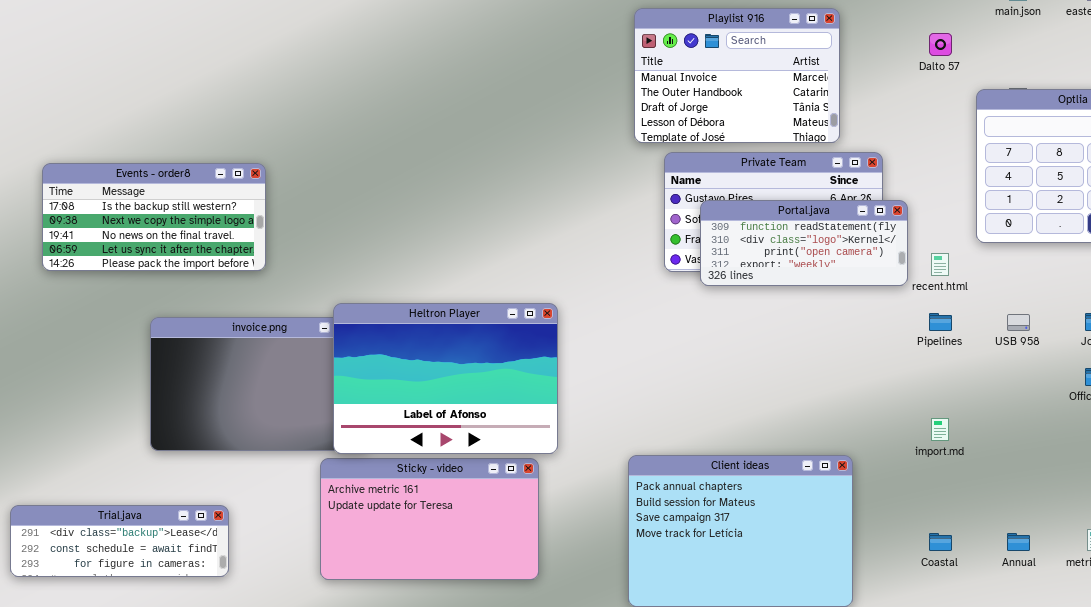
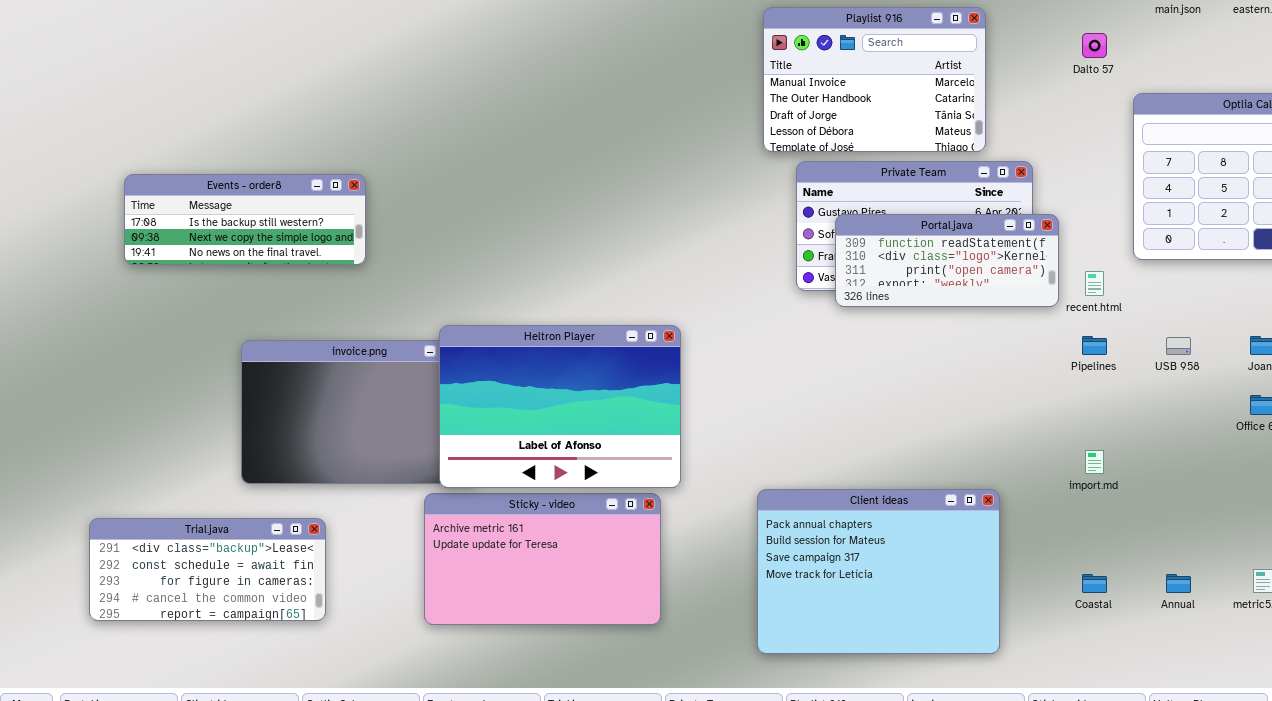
Events - order8: [42,163,266,271] -> [124,174,366,265], resized
Trial.java: [10,505,229,577] -> [89,518,326,621], resized

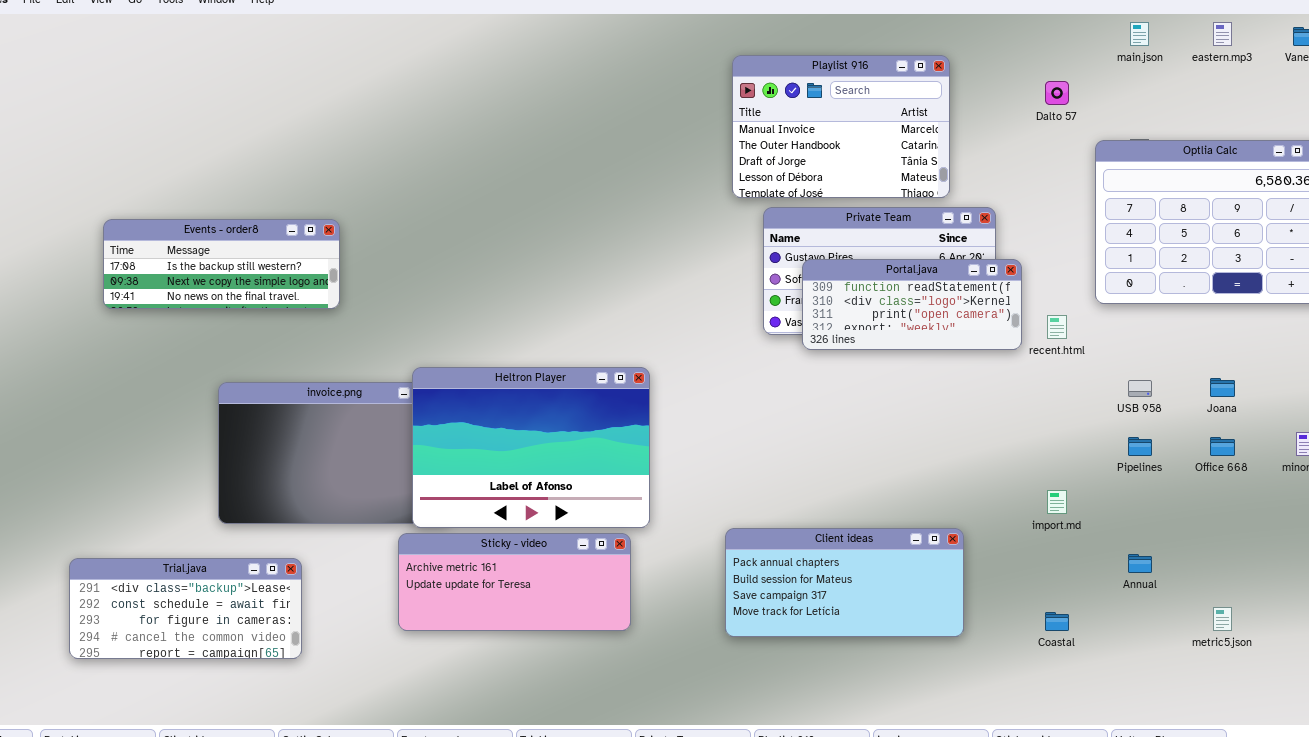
Pipelines: [1082,336,1107,355] -> [1128,437,1152,456], moved
Client ideas: [757,489,1000,654] -> [725,528,964,637], resized
Sticky - video: [424,493,661,625] -> [398,533,631,631], resized
Annual: [1166,574,1191,593] -> [1128,554,1152,573], moved

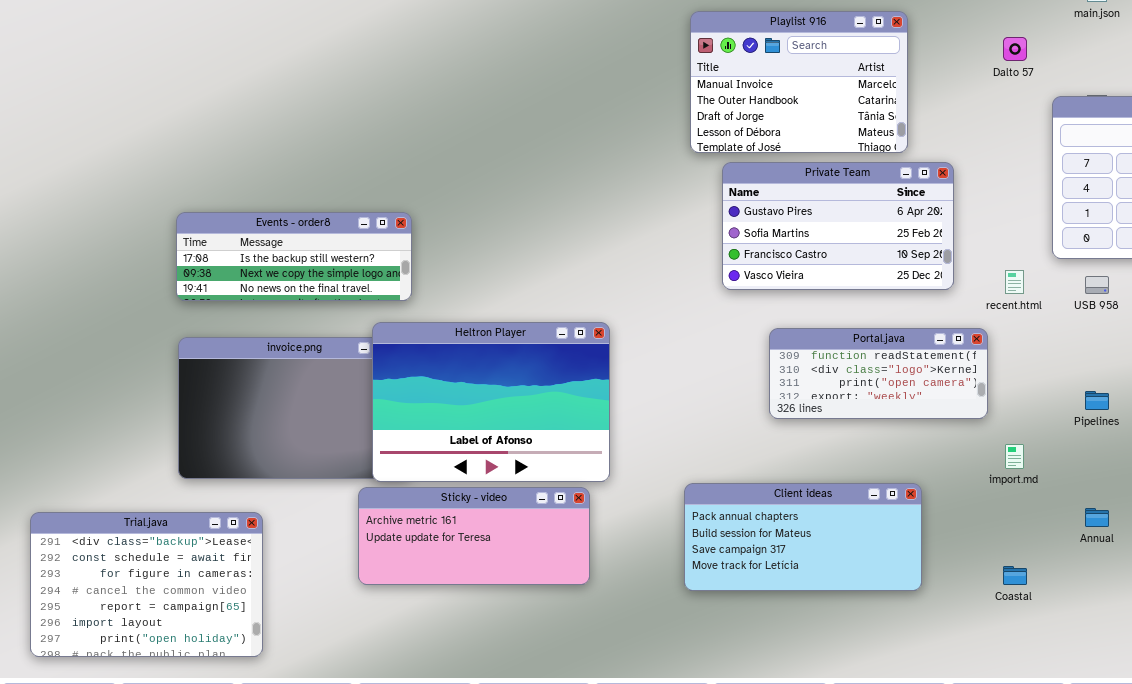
Events - order8: [103,219,340,309] -> [176,212,412,301], moved
Portal.java: [802,259,1022,350] -> [769,328,988,419], moved
USB 958: [1128,380,1152,397] -> [1085,276,1109,294], moved
Trial.java: [69,558,302,659] -> [30,512,263,657], resized

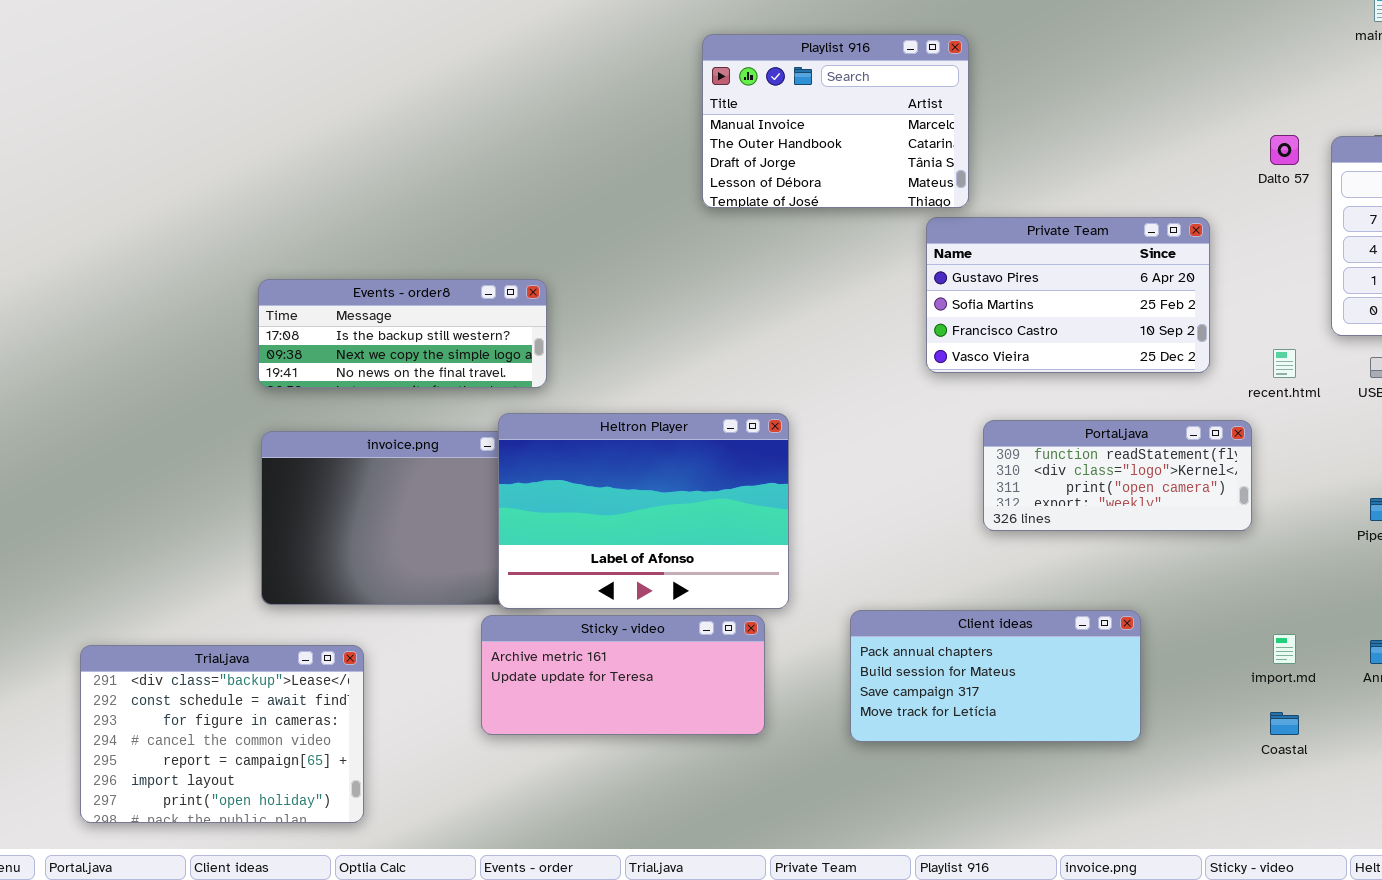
Playlist 916: [690,11,908,153] -> [702,34,969,208], moved
Dalto 57: [1003,37,1027,61] -> [1270,135,1299,165], moved
import.md: [1005,444,1024,469] -> [1273,634,1296,664], moved
Client ideas: [684,483,922,591] -> [850,610,1141,742], moved

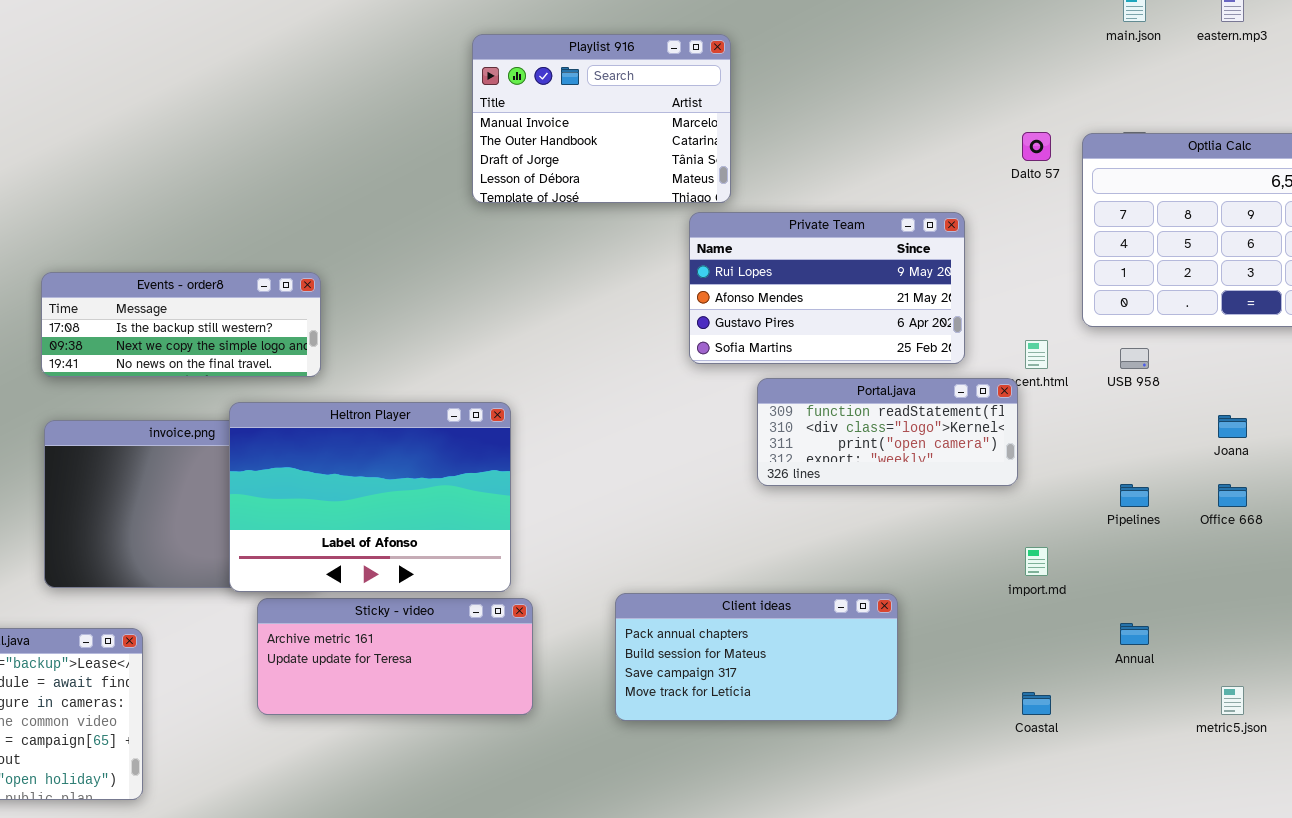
Private Team: [926,217,1210,373] -> [689,212,965,364], scrolled up 2 rows
Heltron Player: [498,413,789,609] -> [229,402,511,592], moved
Portal.java: [983,420,1252,531] -> [757,378,1018,486], moved
import.md: [1273,634,1296,664] -> [1025,547,1048,576], moved

